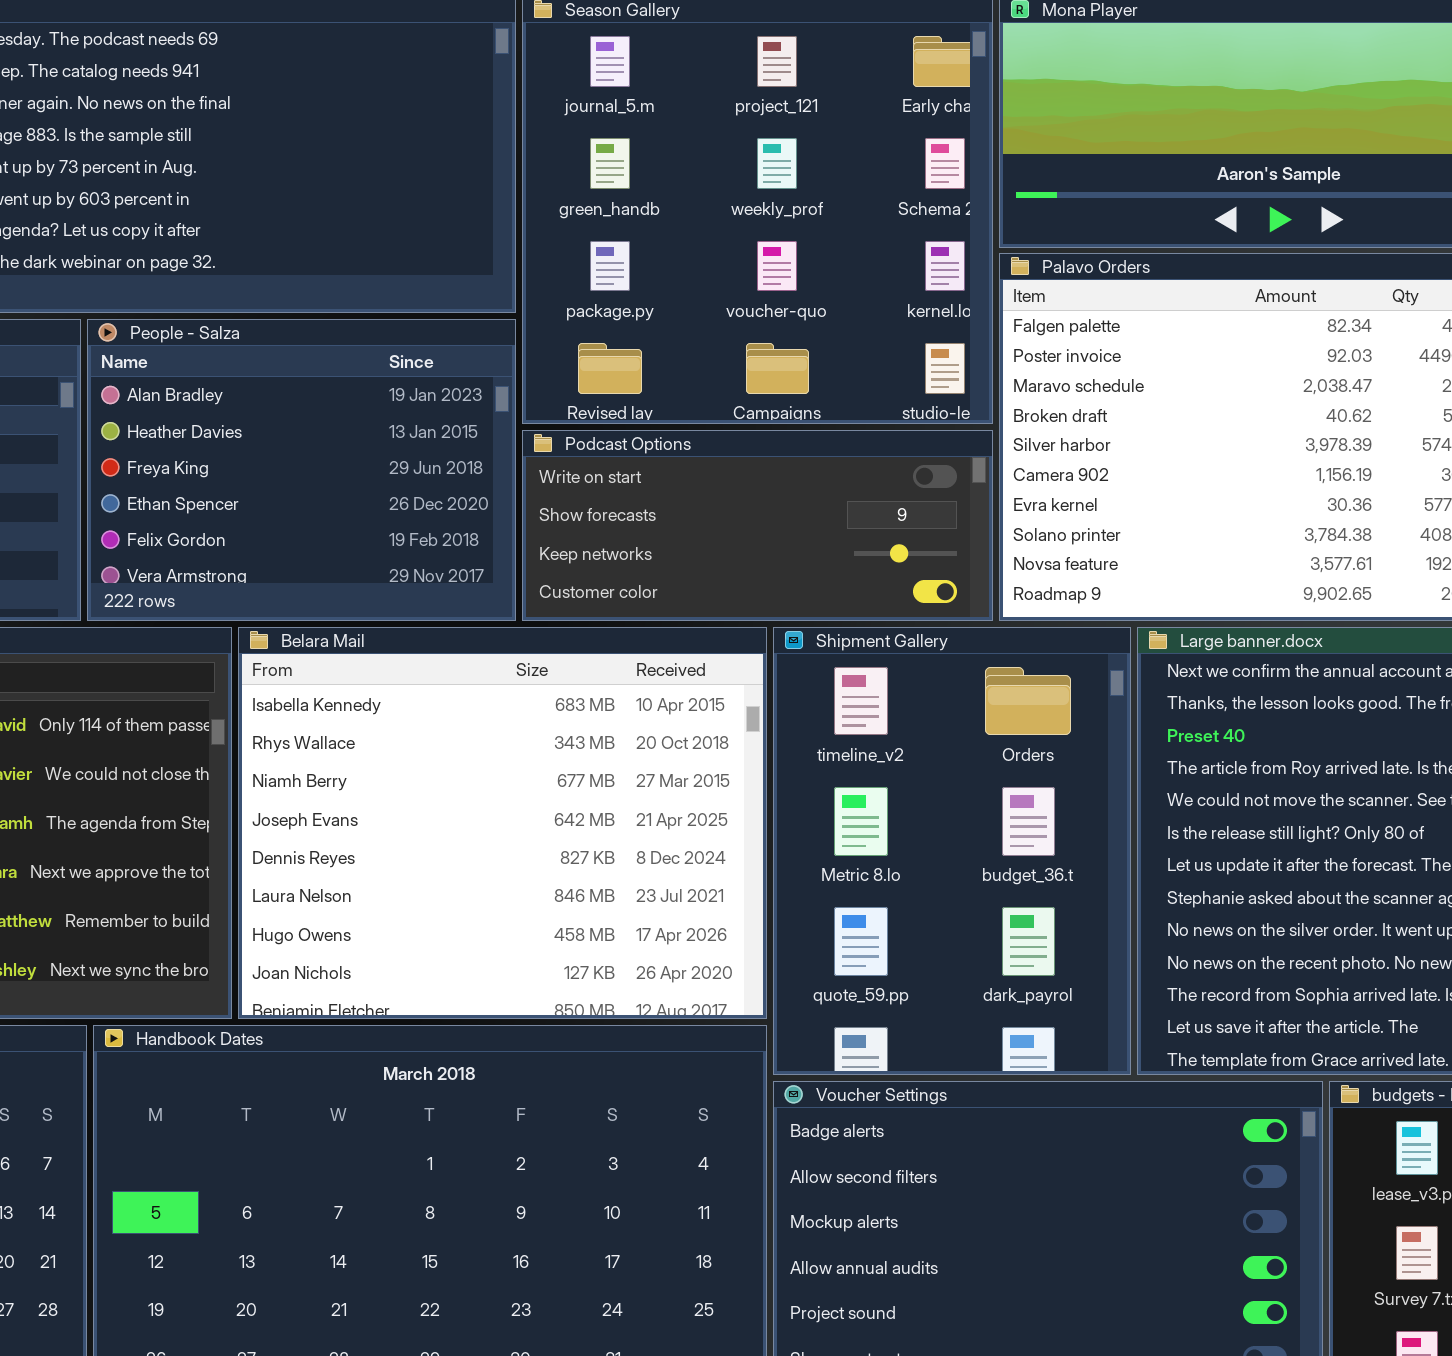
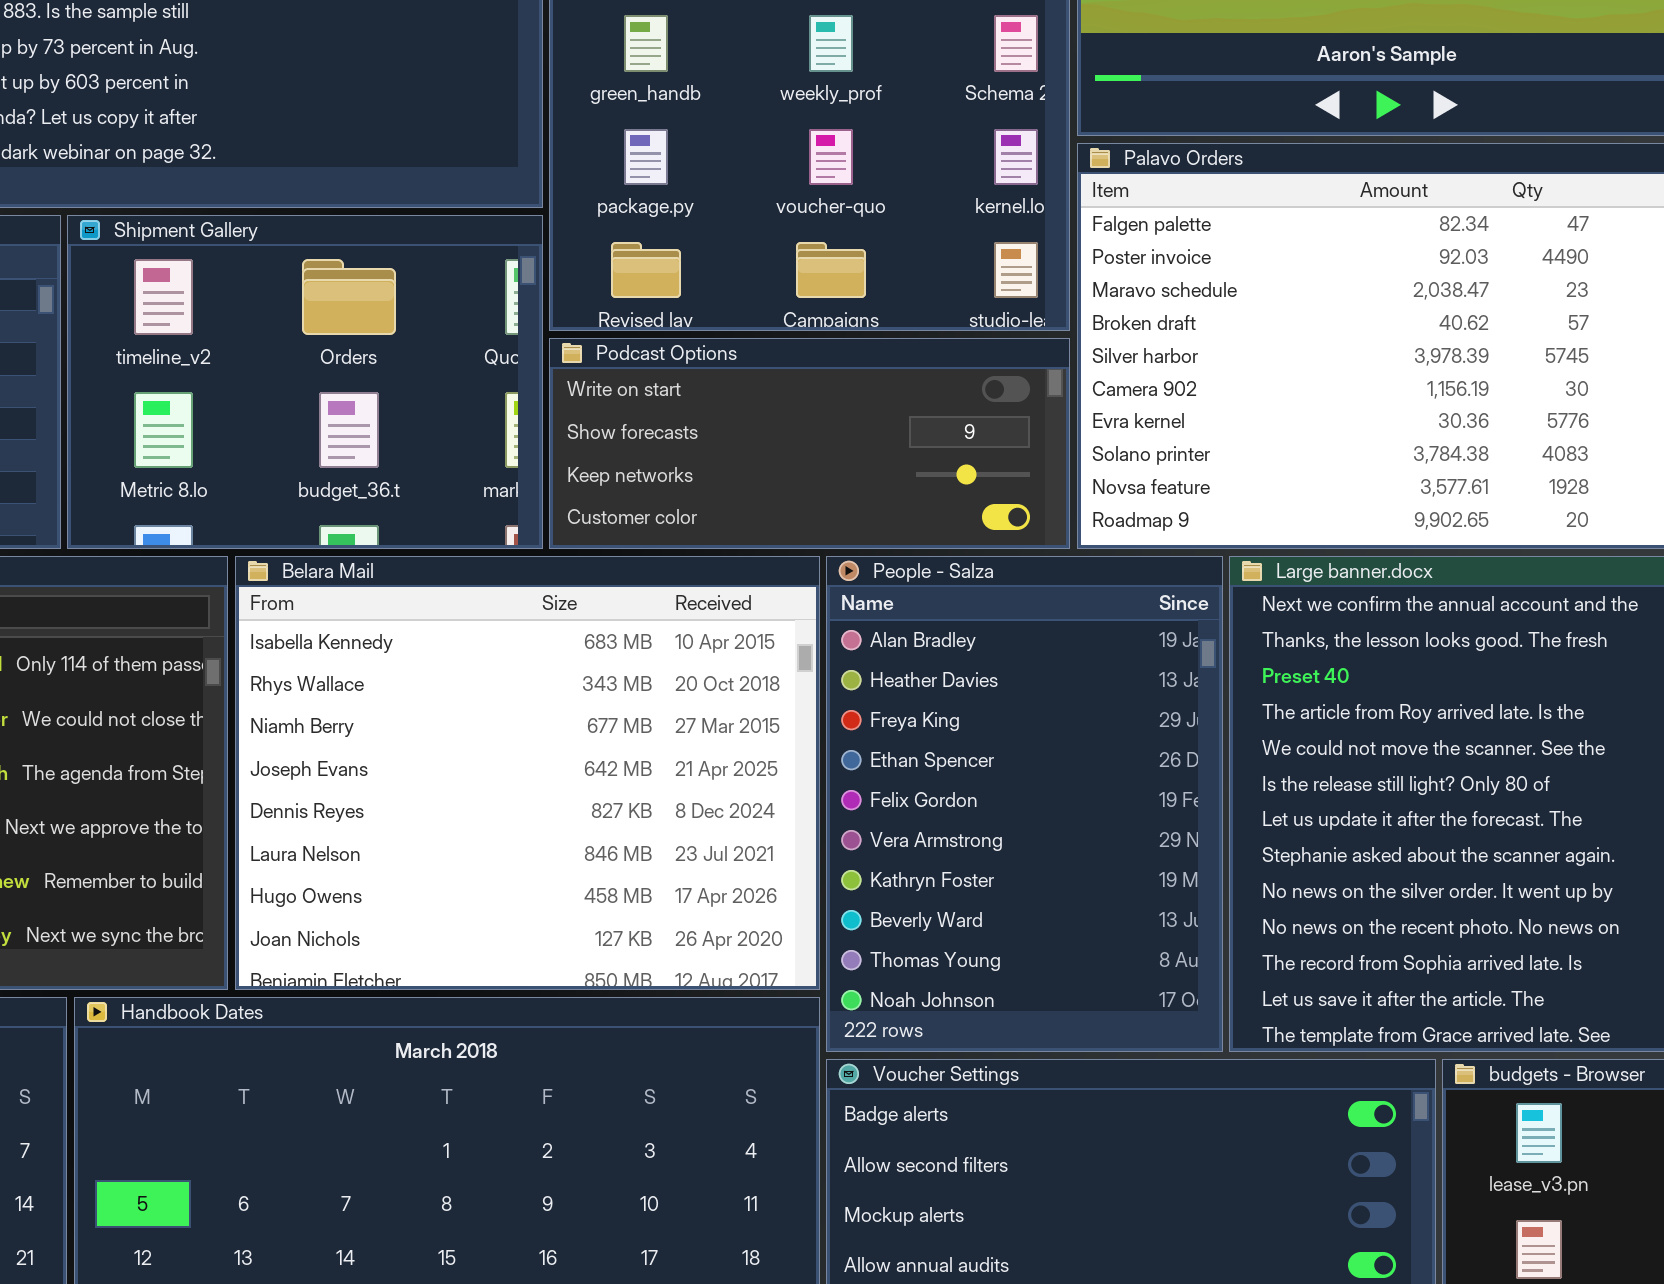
People - Salza: [87,319,516,621] -> [826,556,1223,1052], moved, resized
Shipment Gallery: [773,627,1131,1075] -> [67,215,543,549], moved, resized

